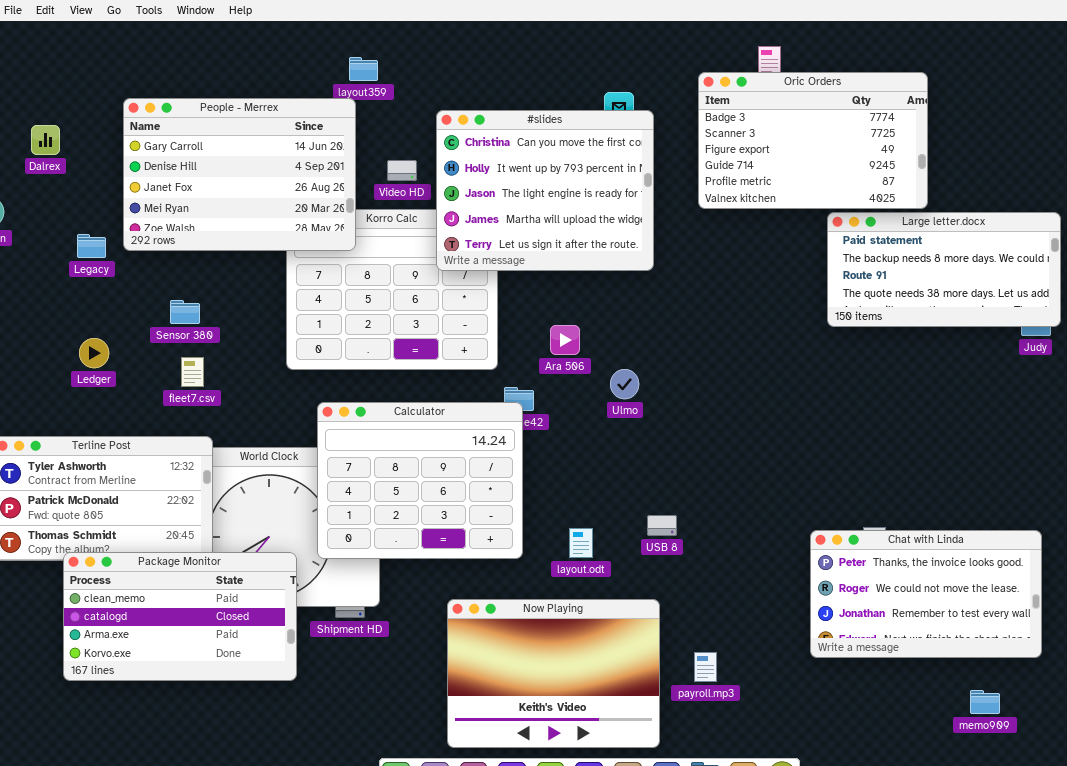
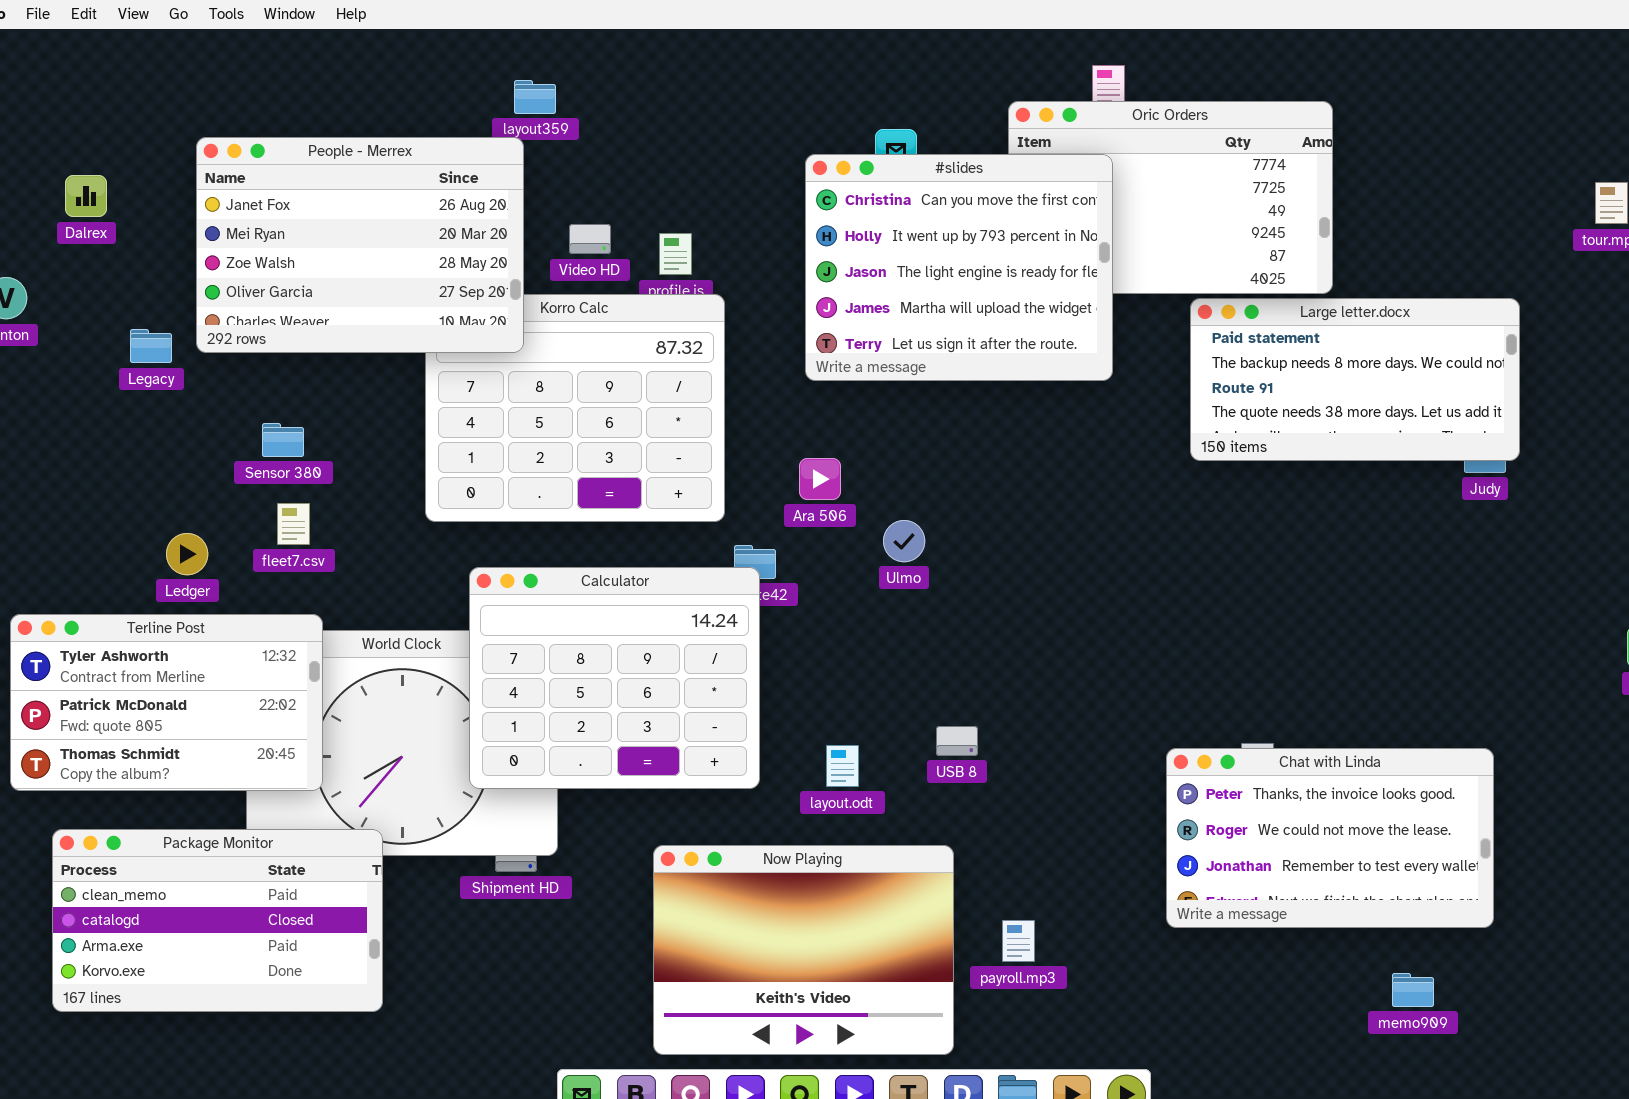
People - Merrex: [123,98,356,251] -> [196,137,524,353], scrolled down 2 rows
#slides: [436,110,654,271] -> [805,154,1113,381], moved
Ledger: [79,338,109,368] -> [166,533,208,575], moved
Package Monitor: [63,552,297,681] -> [52,829,383,1012], moved

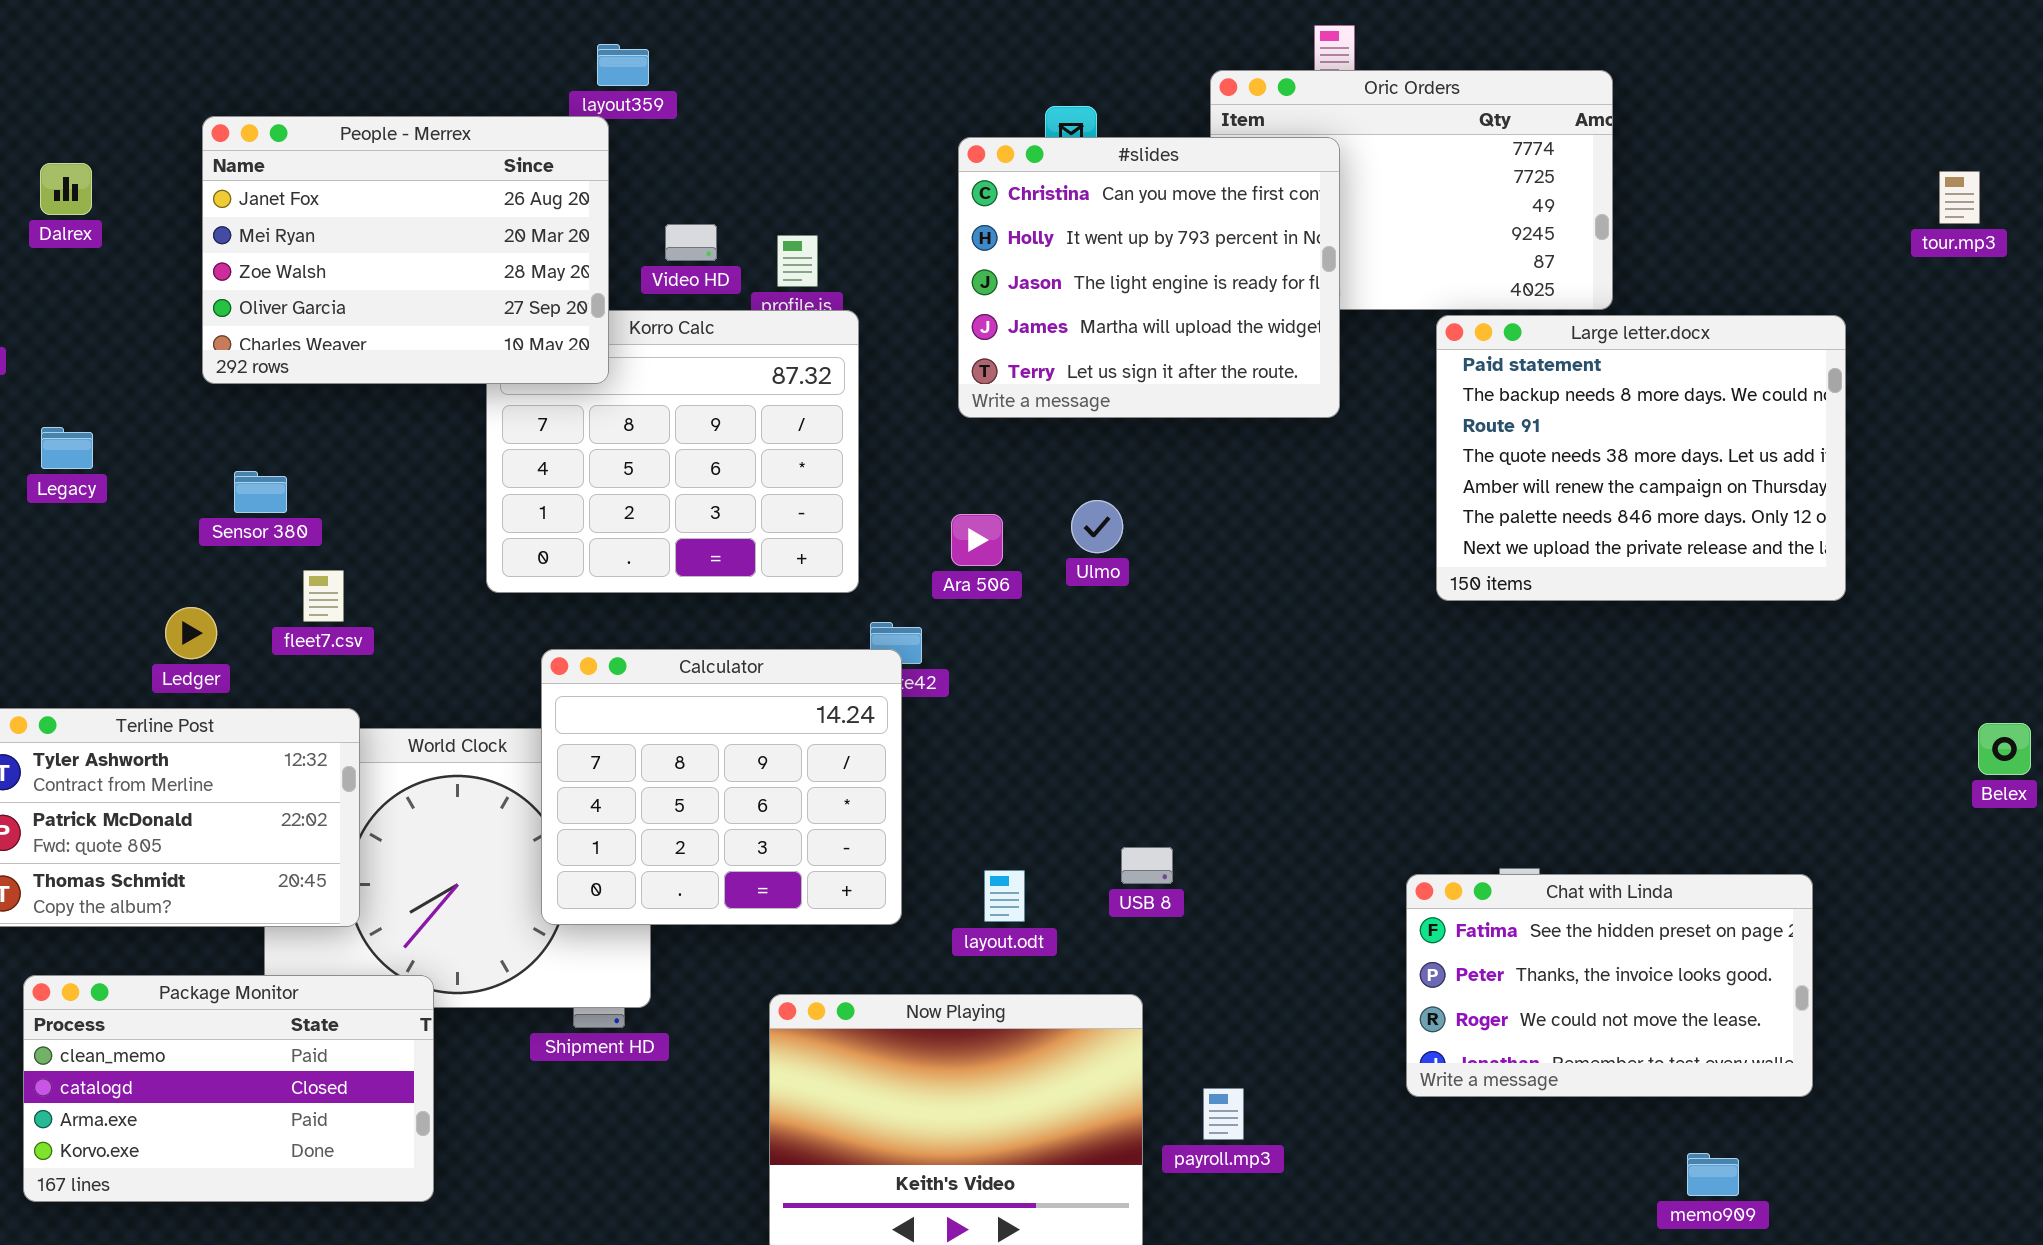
Large letter.docx: [1190,298,1520,461] -> [1436,315,1846,601], resized
Legacy: [130,329,172,363] -> [41,427,93,469], moved
Sensor 380: [262,423,304,457] -> [234,471,287,513], moved
Ulmo: [883,520,925,562] -> [1071,500,1123,553], moved
Chat with Linda: [1166,748,1494,928] -> [1406,874,1813,1097], scrolled up 1 row

